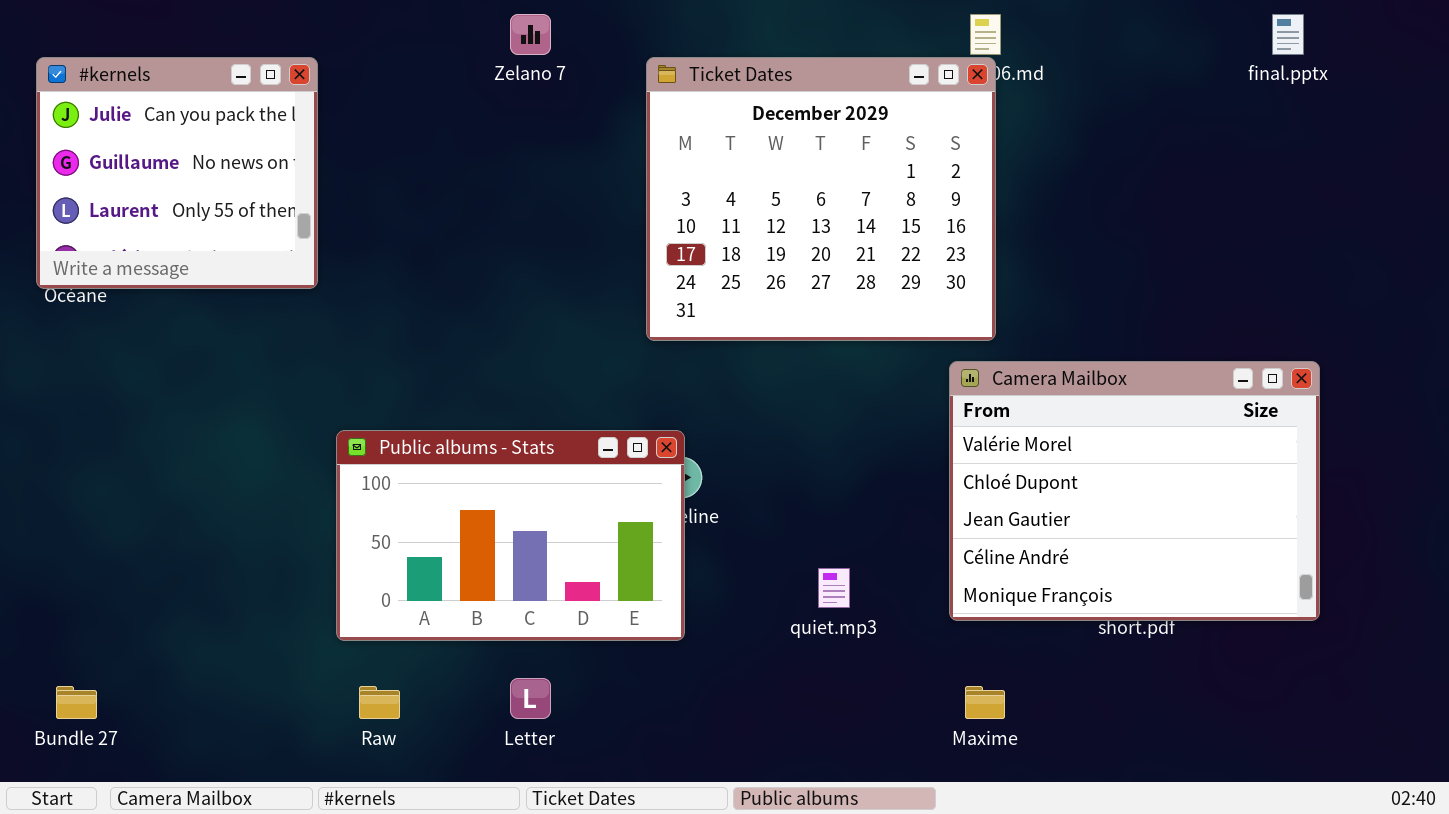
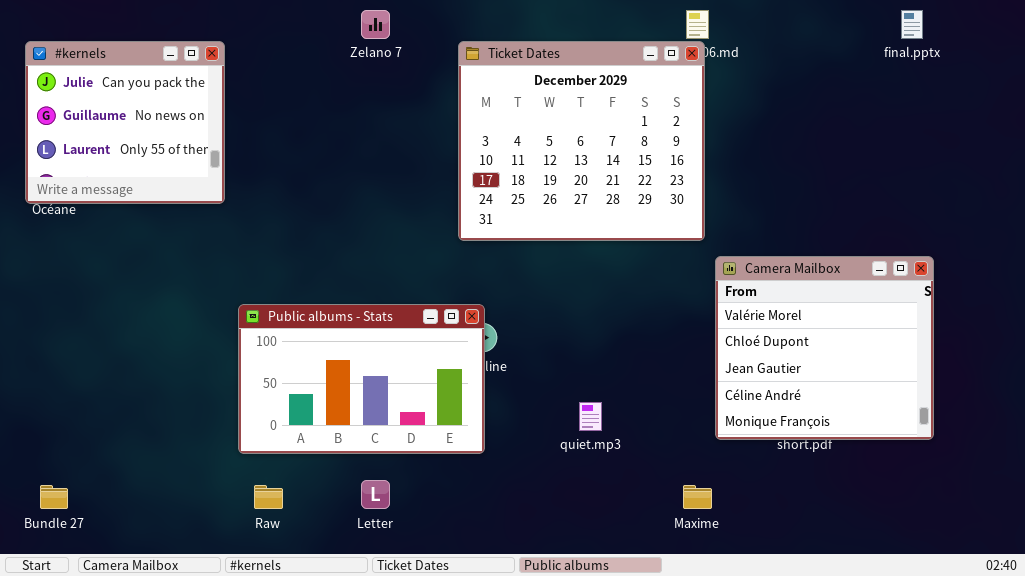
Camera Mailbox: [949,361,1320,621] -> [715,256,934,440], resized

